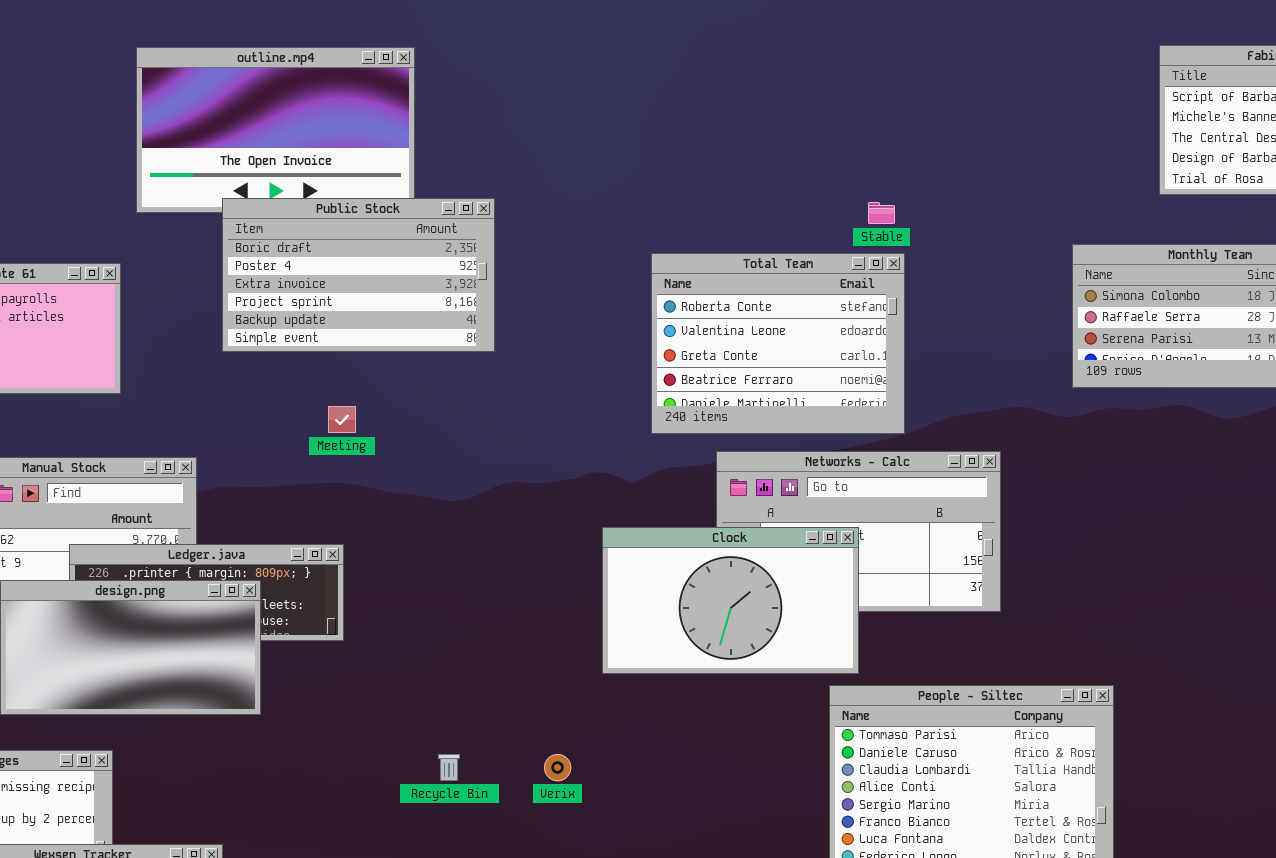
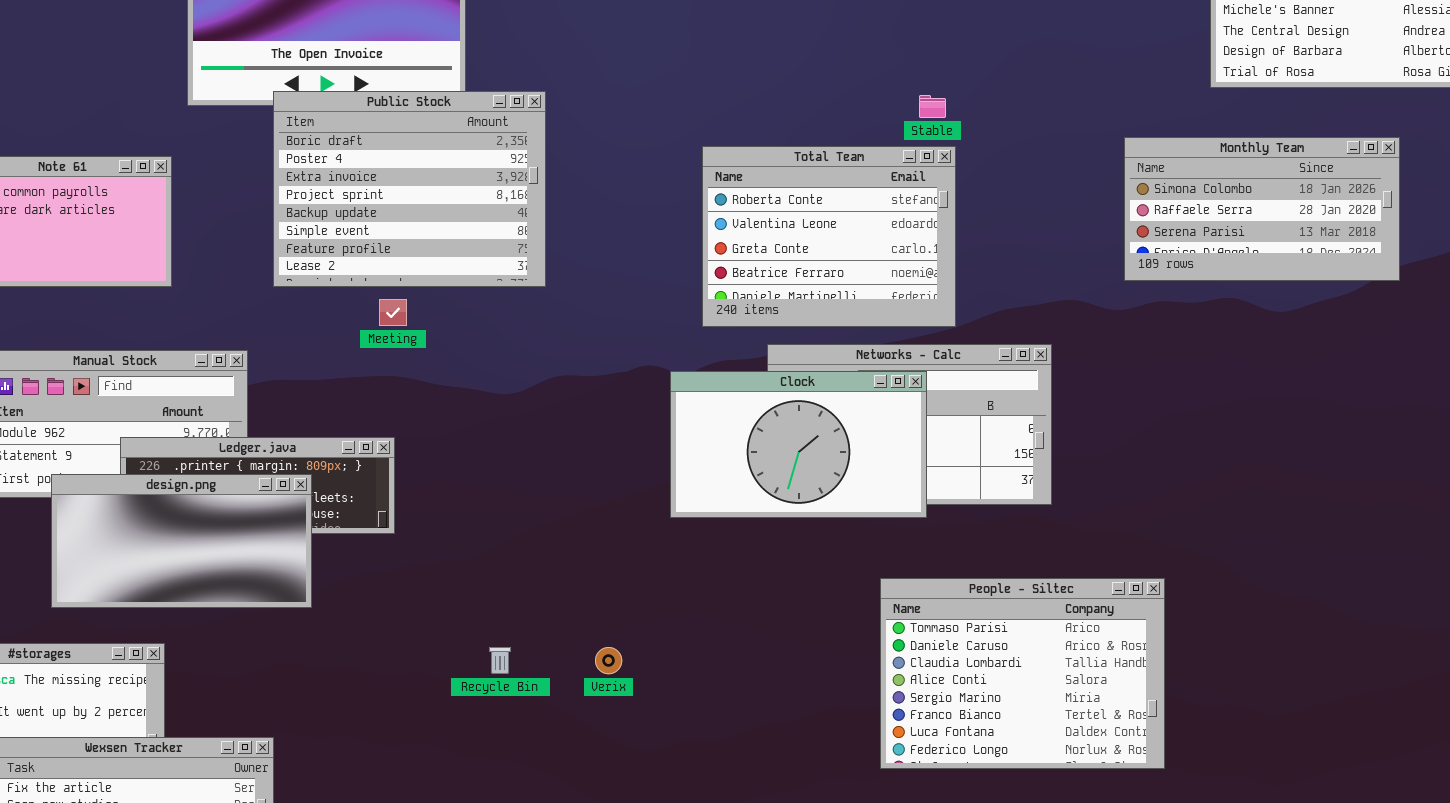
Public Stock: [222,198,495,352] -> [273,91,546,287], resized
Clock: [602,527,859,674] -> [670,371,927,518], moved

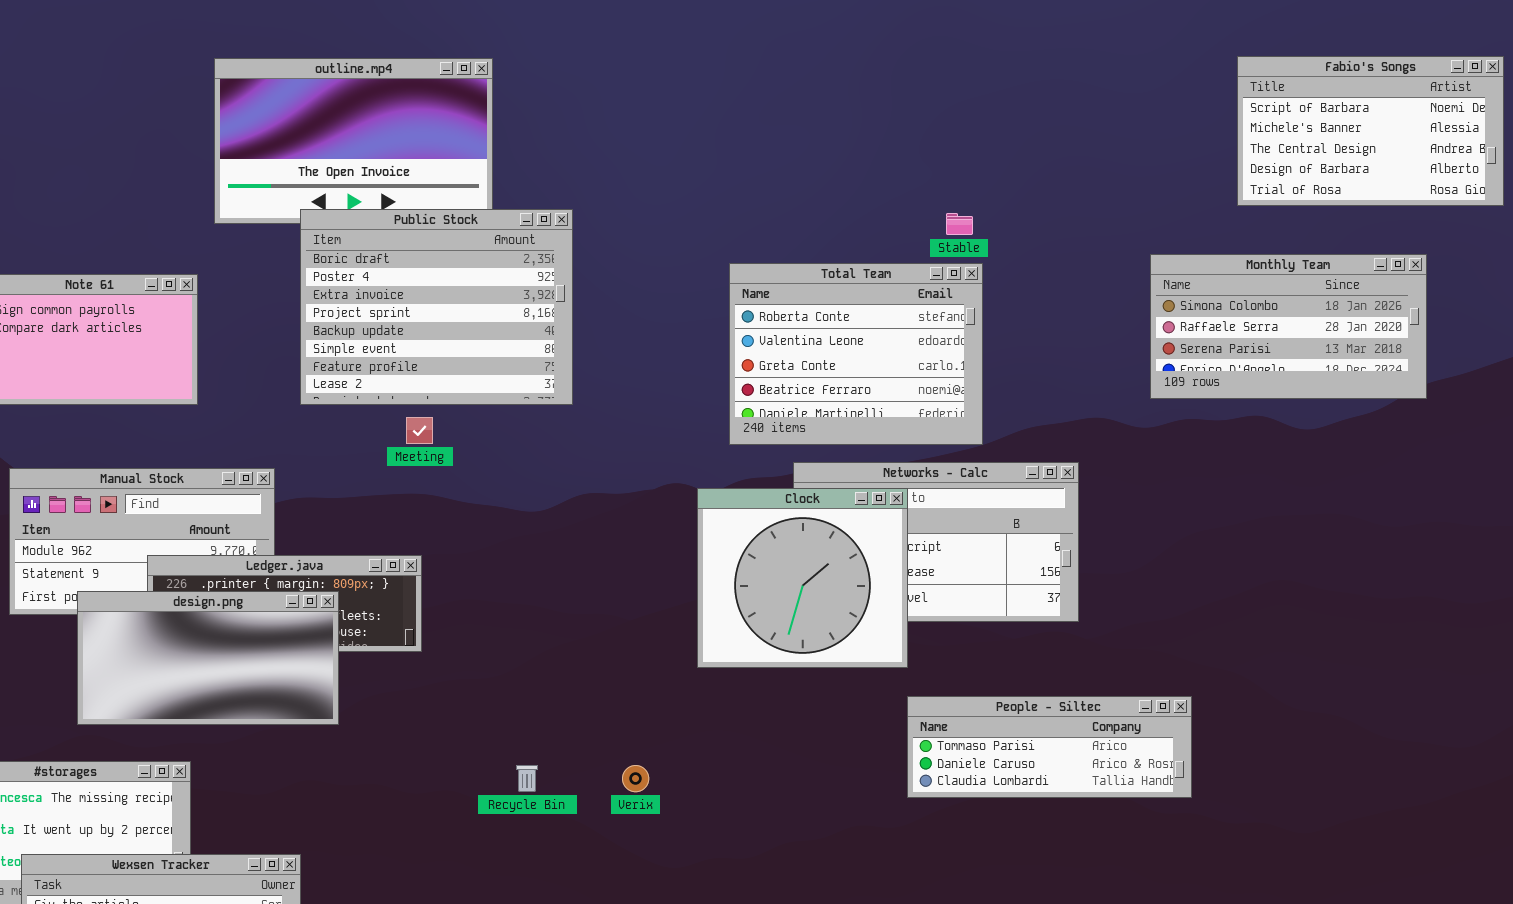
Clock: [670,371,927,518] -> [697,488,908,668], resized
People - Siltec: [880,578,1165,769] -> [907,696,1192,798], resized

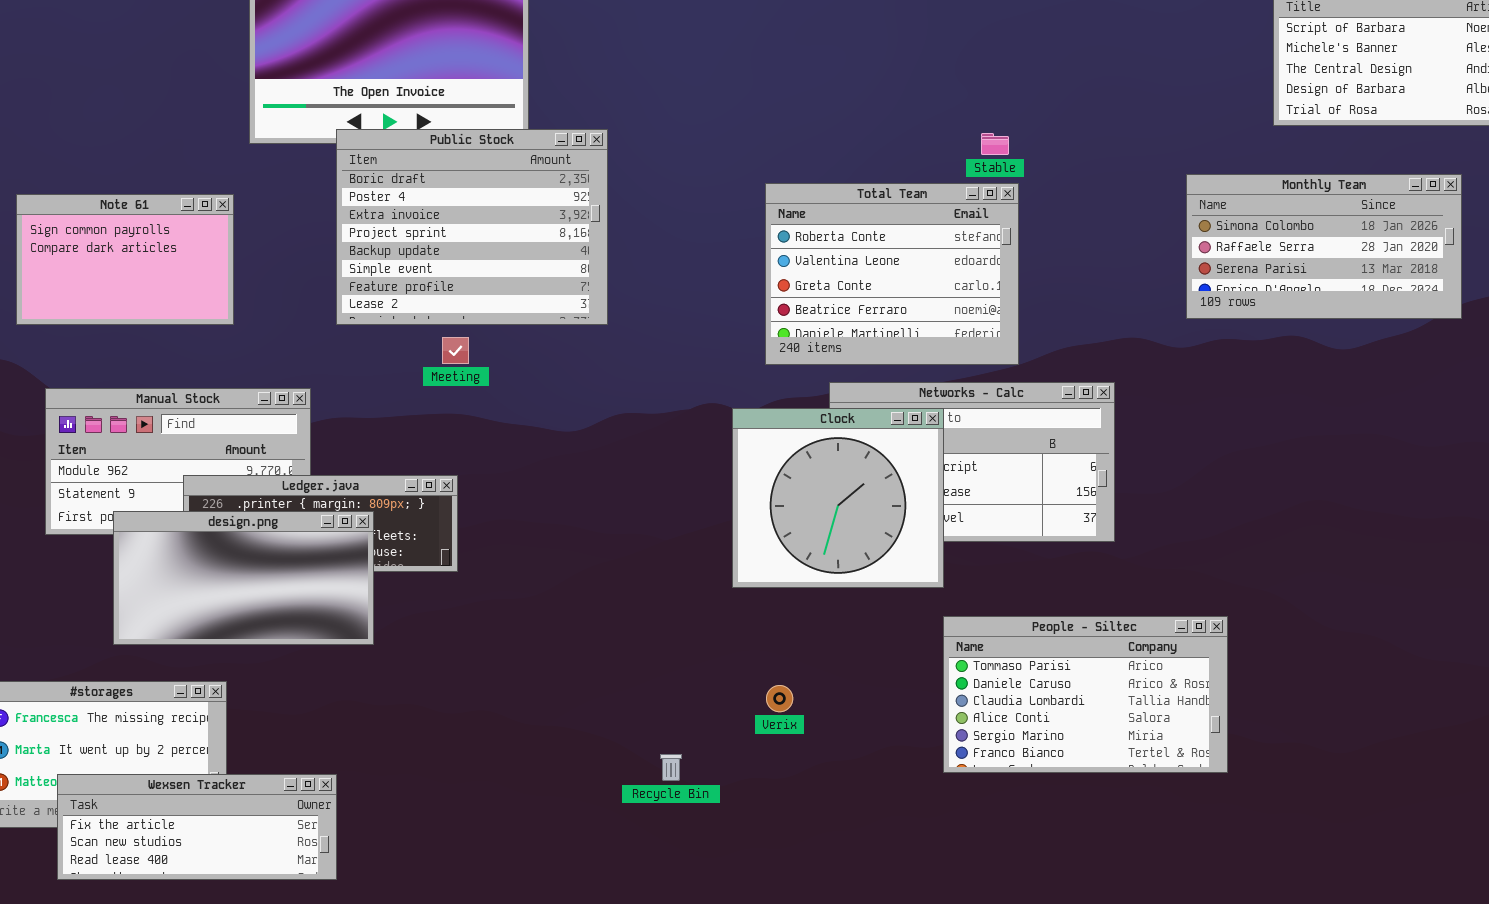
People - Siltec: [907,696,1192,798] -> [943,616,1228,773], resized
Recycle Bin: [516,765,538,792] -> [660,754,682,781], moved
Verix: [622,765,649,792] -> [766,685,793,712], moved

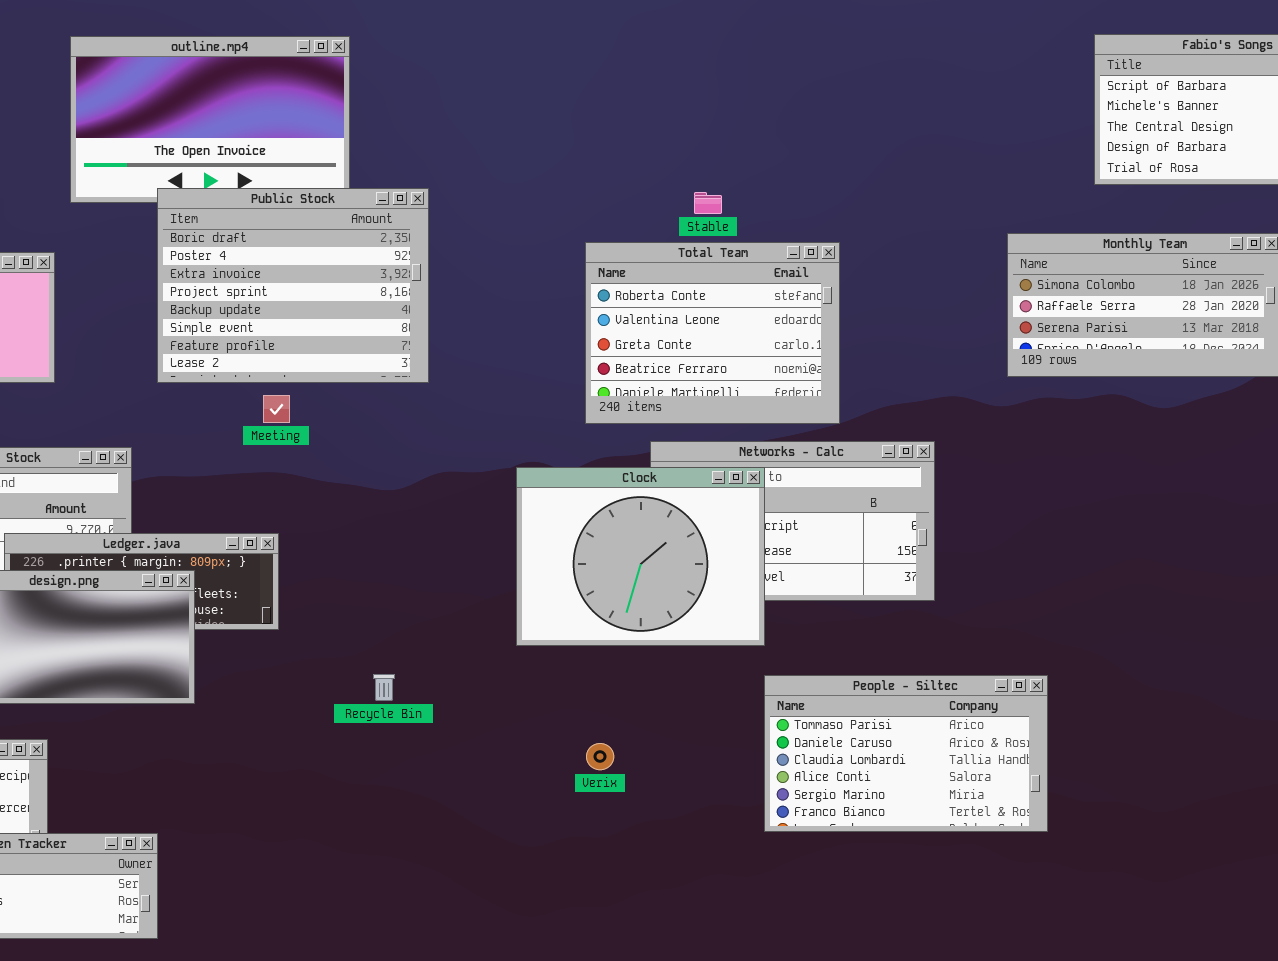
Stable: [981,133,1009,155] -> [694,192,722,214], moved
Clock: [732,408,944,588] -> [516,467,765,646], resized
Recycle Bin: [660,754,682,781] -> [373,674,395,701], moved

